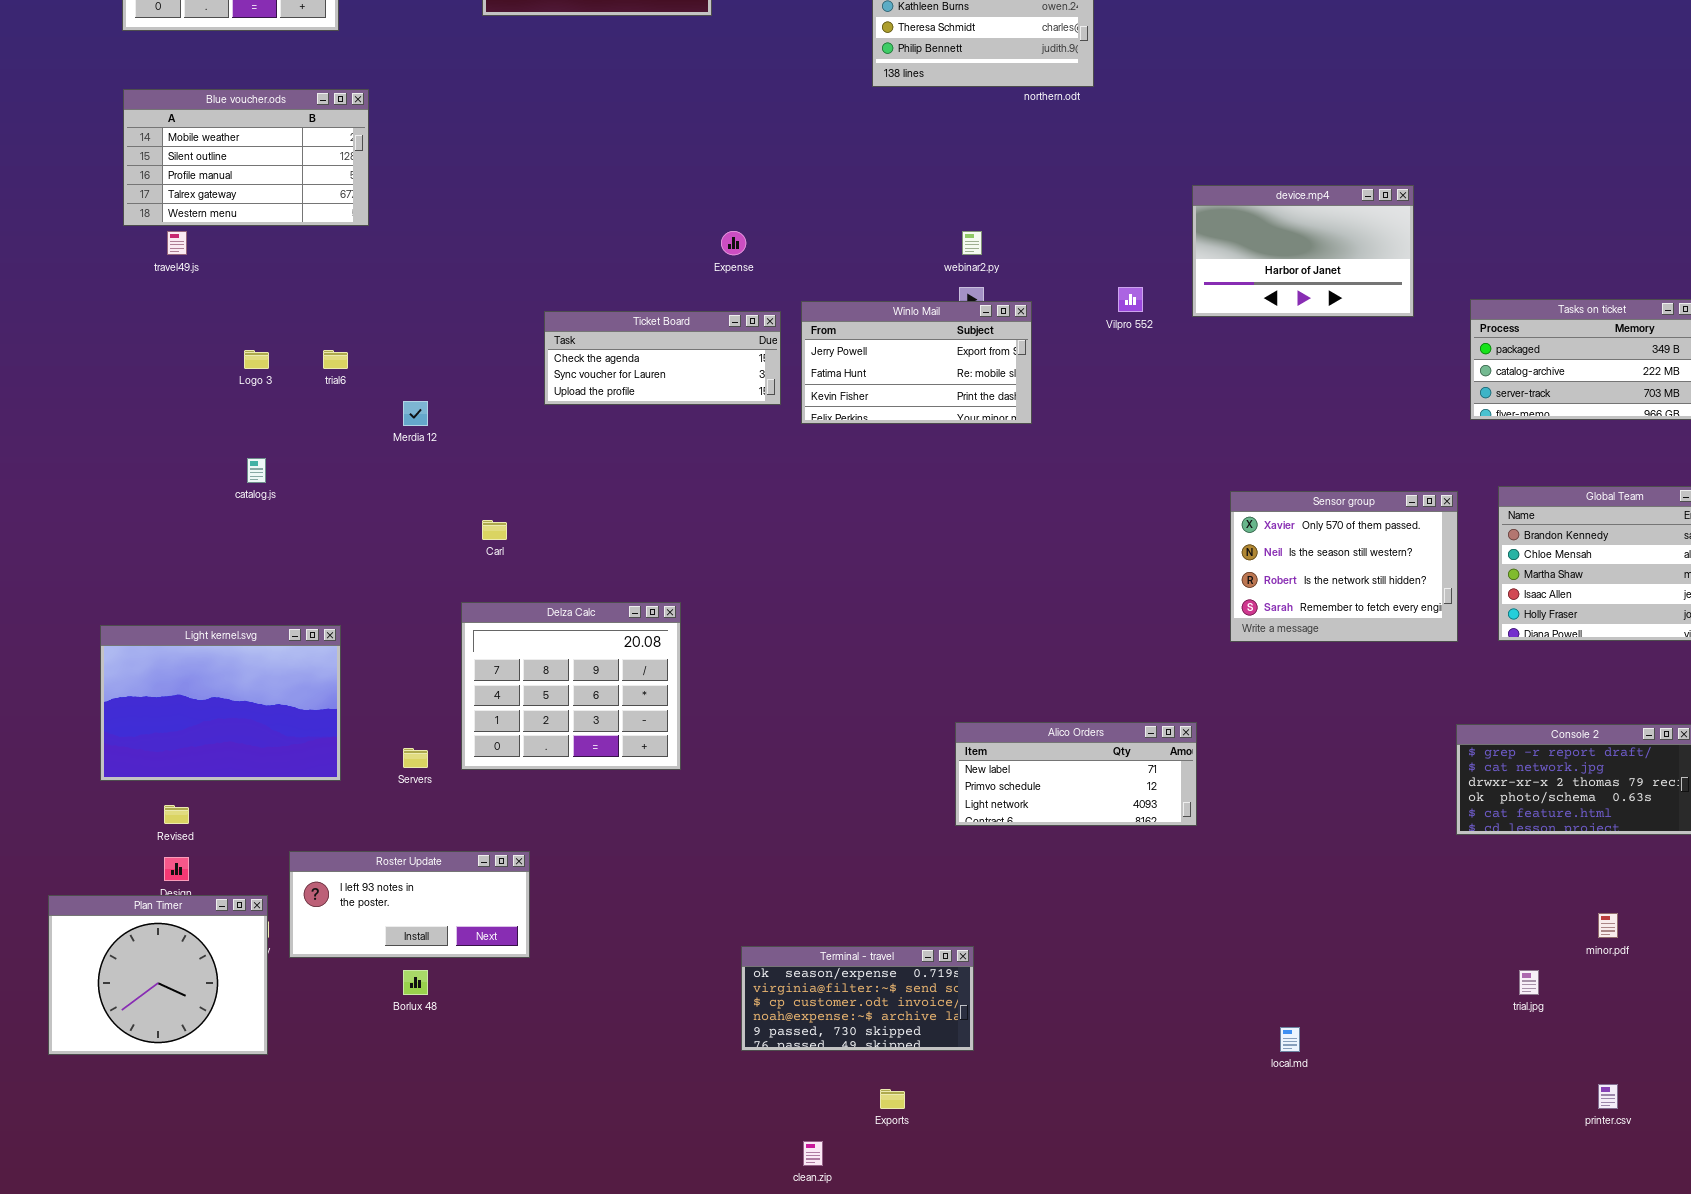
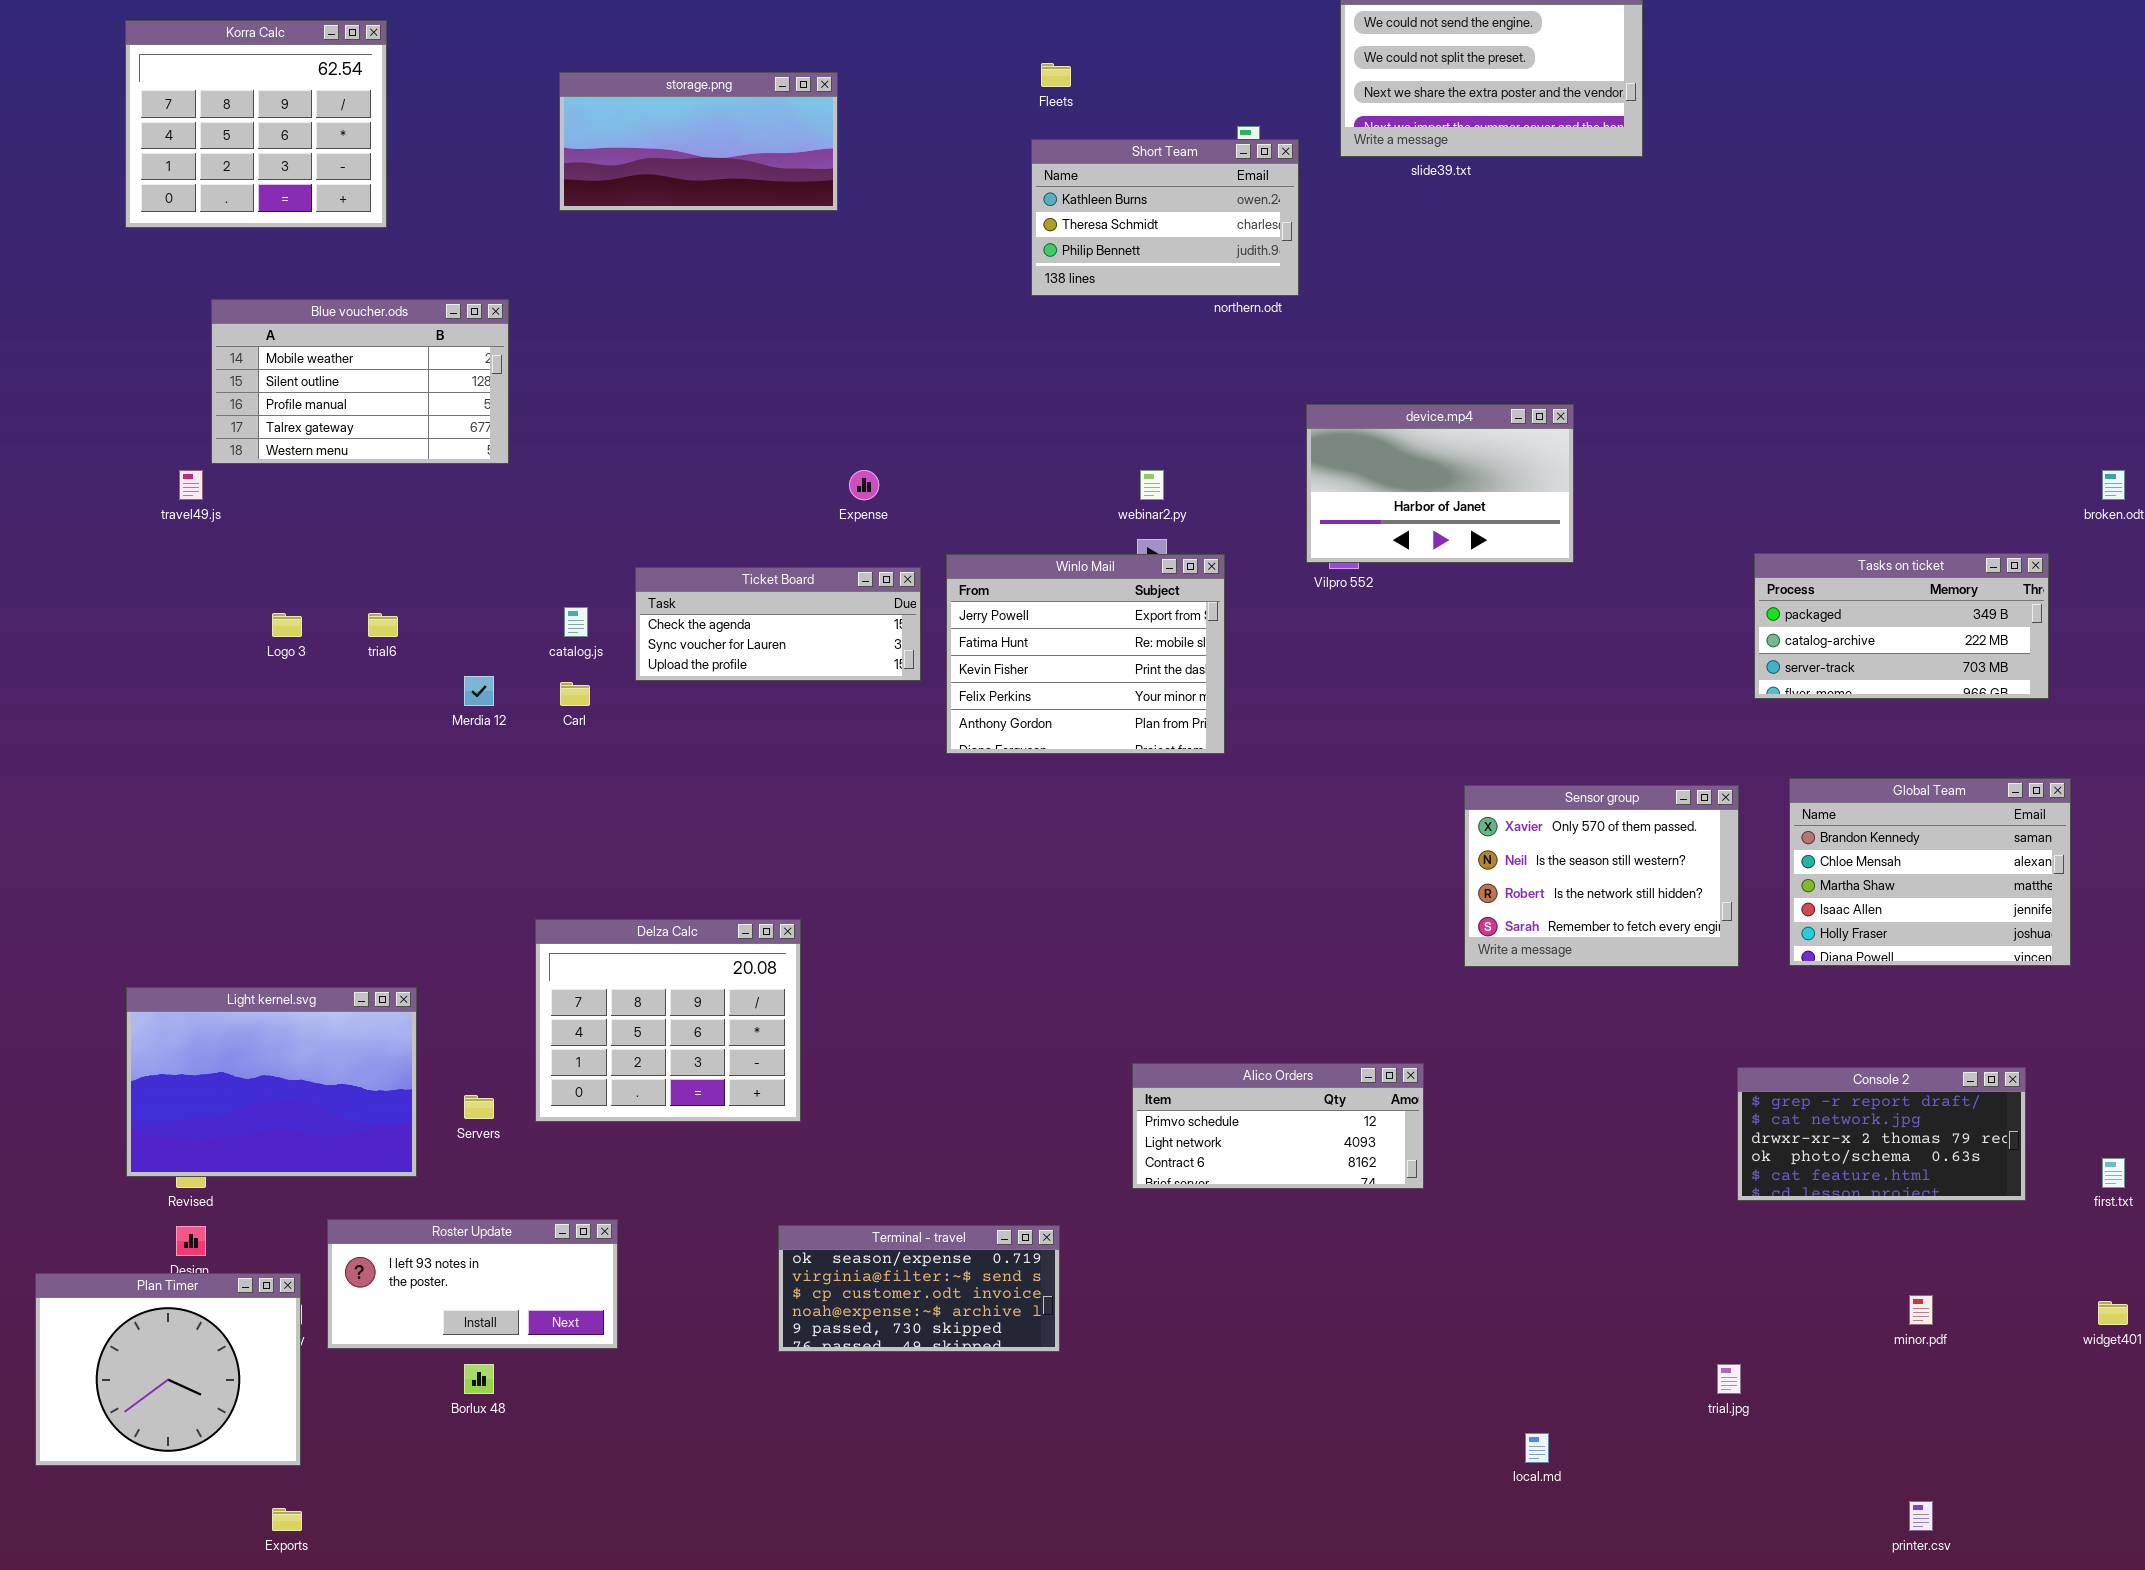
Blue voucher.ods: [123,89,369,226] -> [211,299,509,464], moved
device.mp4: [1192,185,1414,317] -> [1306,404,1574,563], moved
Winlo Mail: [801,301,1032,424] -> [946,554,1225,754], resized
catalog.js: [247,458,266,483] -> [564,607,588,637], moved
Carl: [482,520,507,540] -> [560,682,590,706], moved
Light kernel.svg: [100,625,341,781] -> [126,987,417,1177], moved
Alico Orders: [955,722,1197,826] -> [1132,1063,1424,1189], scrolled down 1 row
Terminal - travel: [741,946,974,1051] -> [778,1225,1060,1352], moved
trial.jpg: [1519,970,1539,995] -> [1717,1364,1741,1394], moved
Exports: [880,1089,905,1109] -> [272,1508,302,1531], moved

